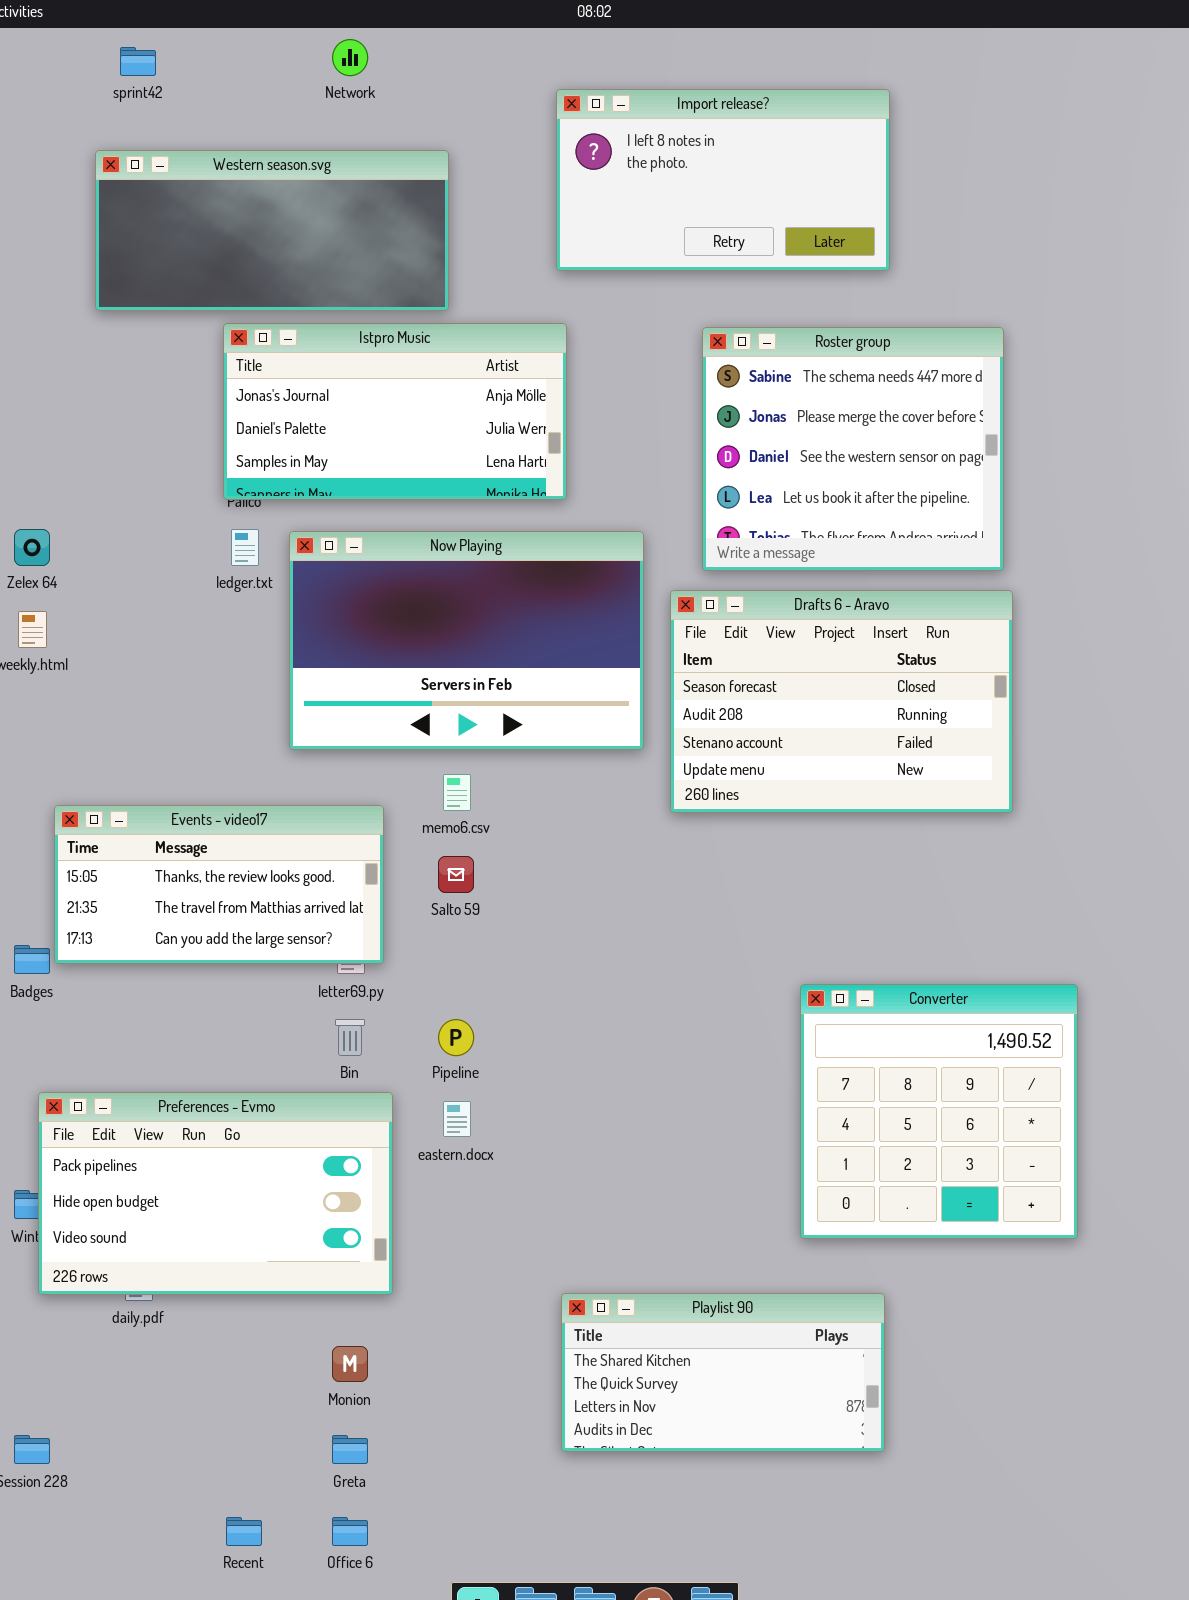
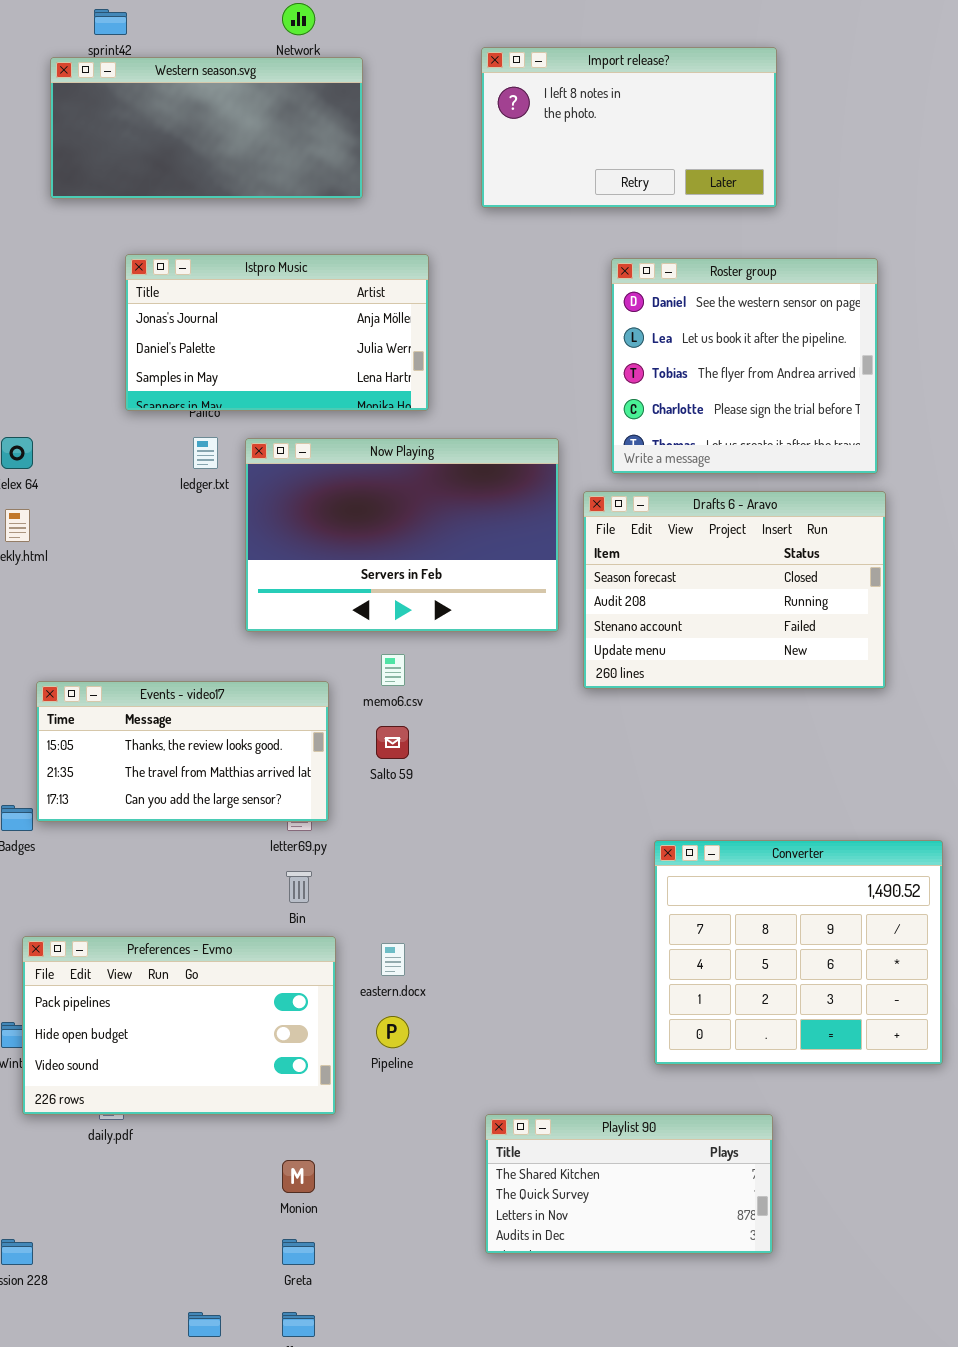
Western season.svg: [95,150,449,311] -> [50,57,363,199], moved
Istpro Music: [223,323,567,500] -> [125,254,429,411], moved
Roster group: [702,327,1004,571] -> [611,258,878,474], scrolled down 2 rows
Converter: [800,984,1078,1239] -> [654,840,943,1065], resized
Pipeline: [438,1019,474,1056] -> [376,1016,409,1048], moved

